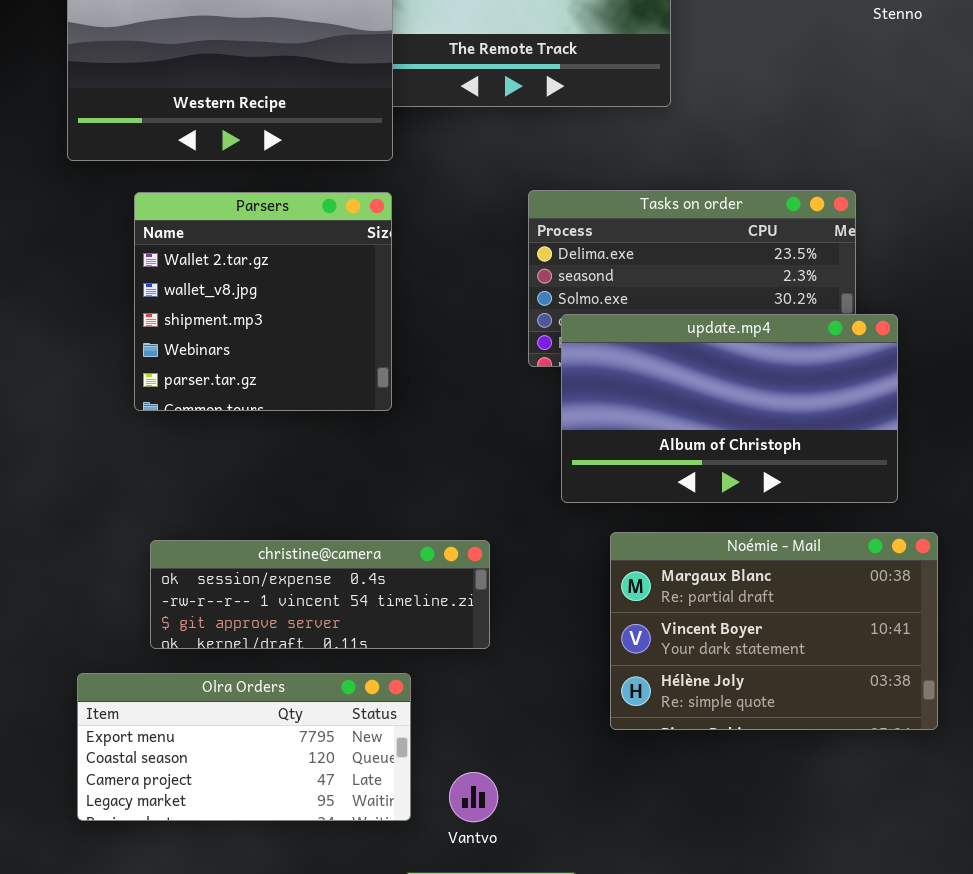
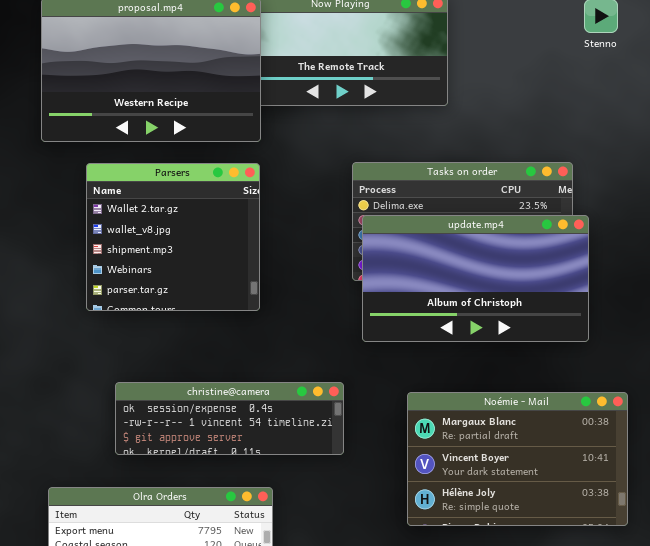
update.mp4: [561,314,898,503] -> [362,215,589,342], moved
christine@camera: [150,540,490,649] -> [115,382,344,455], moved

